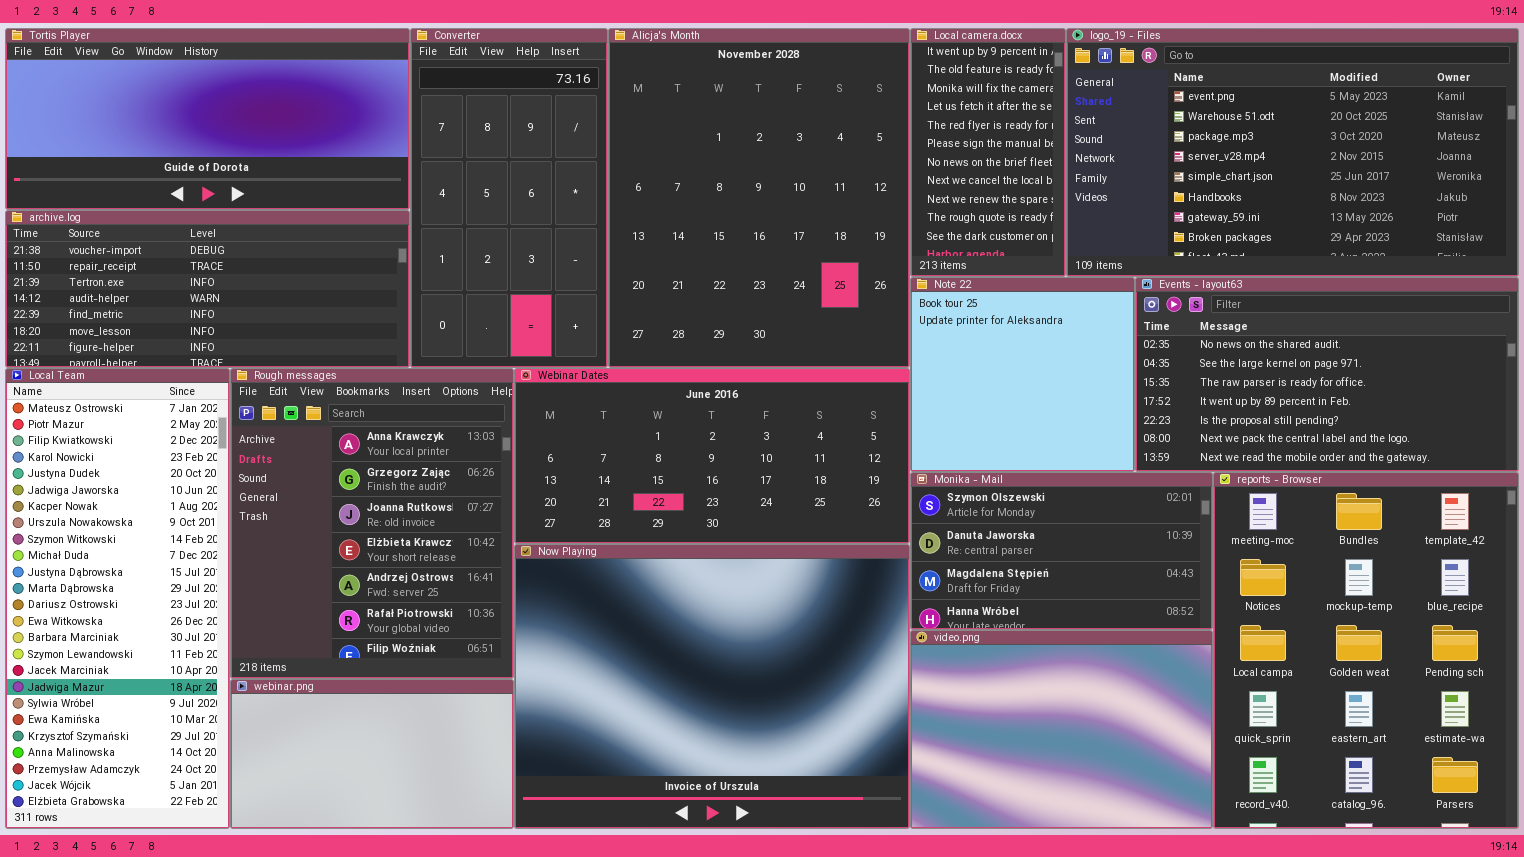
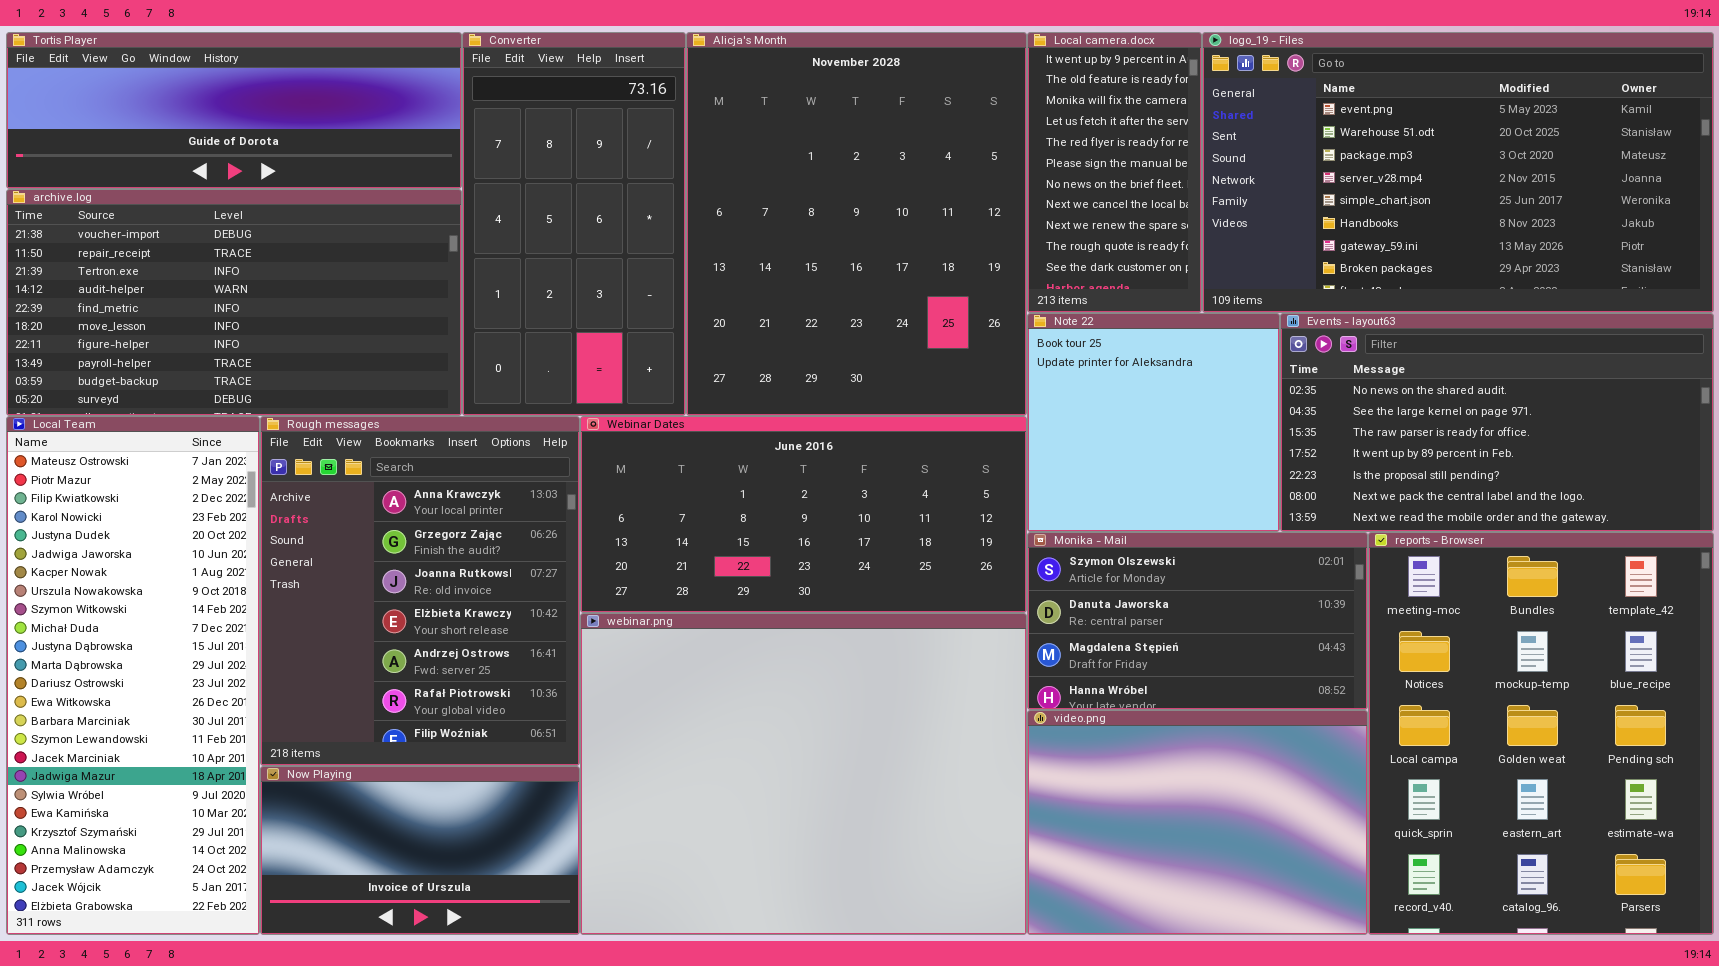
Tortis Player: [5,28,410,210] -> [6,32,462,189], resized
archive.log: [5,210,410,368] -> [6,189,462,416], resized
Now Playing: [514,544,910,829] -> [260,766,580,935], moved, resized
webinar.png: [230,679,514,829] -> [580,613,1027,935], moved, resized

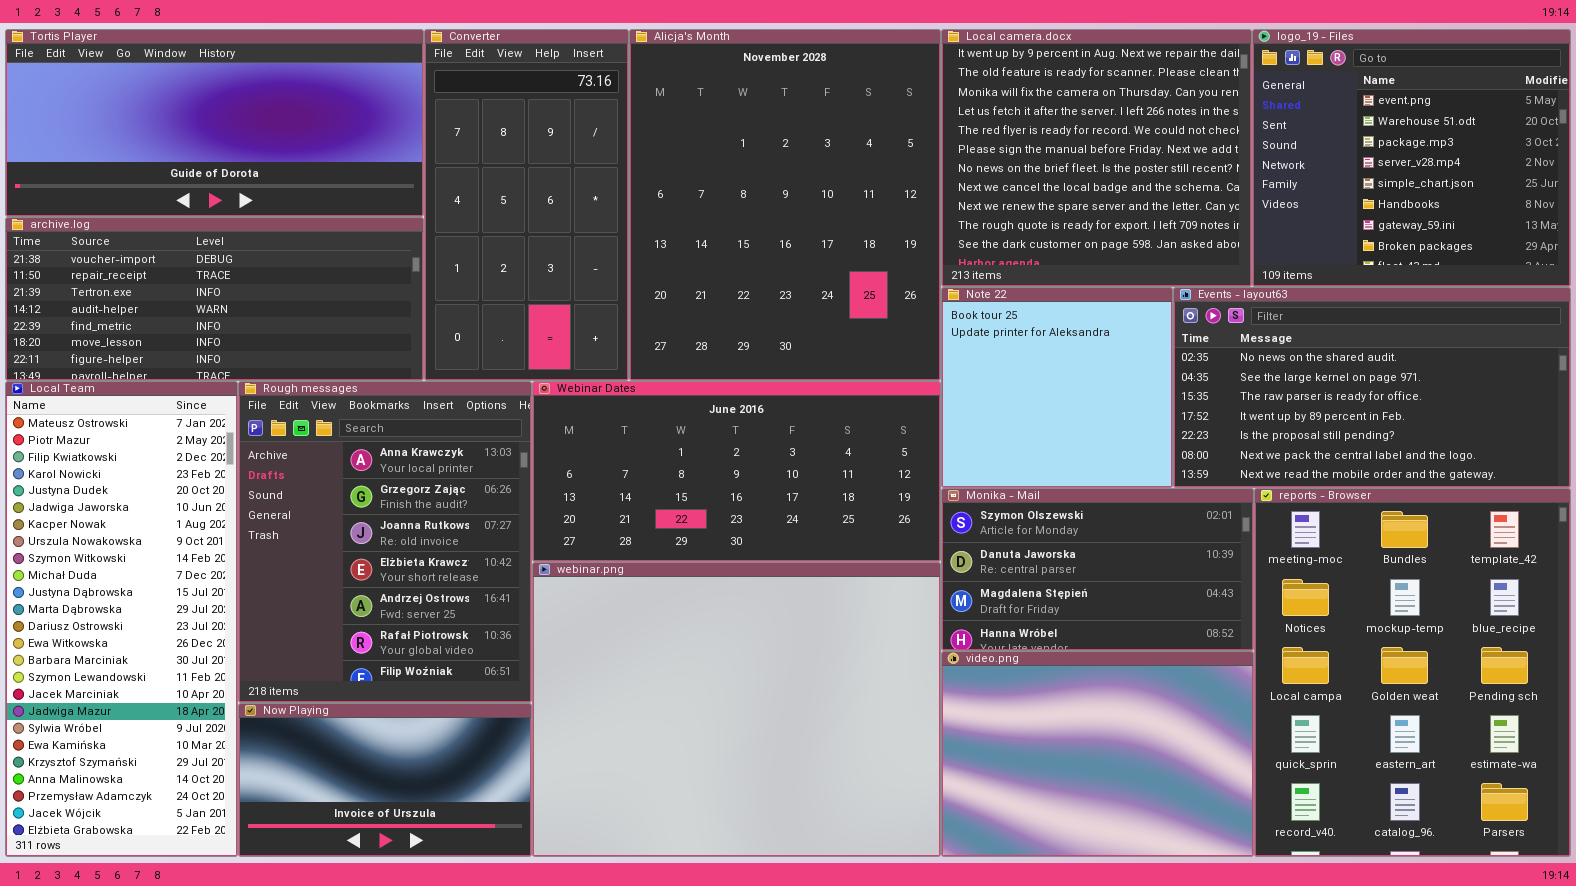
Tortis Player: [6,32,462,189] -> [5,29,424,217], resized
Local camera.docx: [1027,32,1202,313] -> [941,29,1252,287], resized
logo_19 - Files: [1202,32,1714,313] -> [1252,29,1571,287], resized
archive.log: [6,189,462,416] -> [5,217,424,381], resized

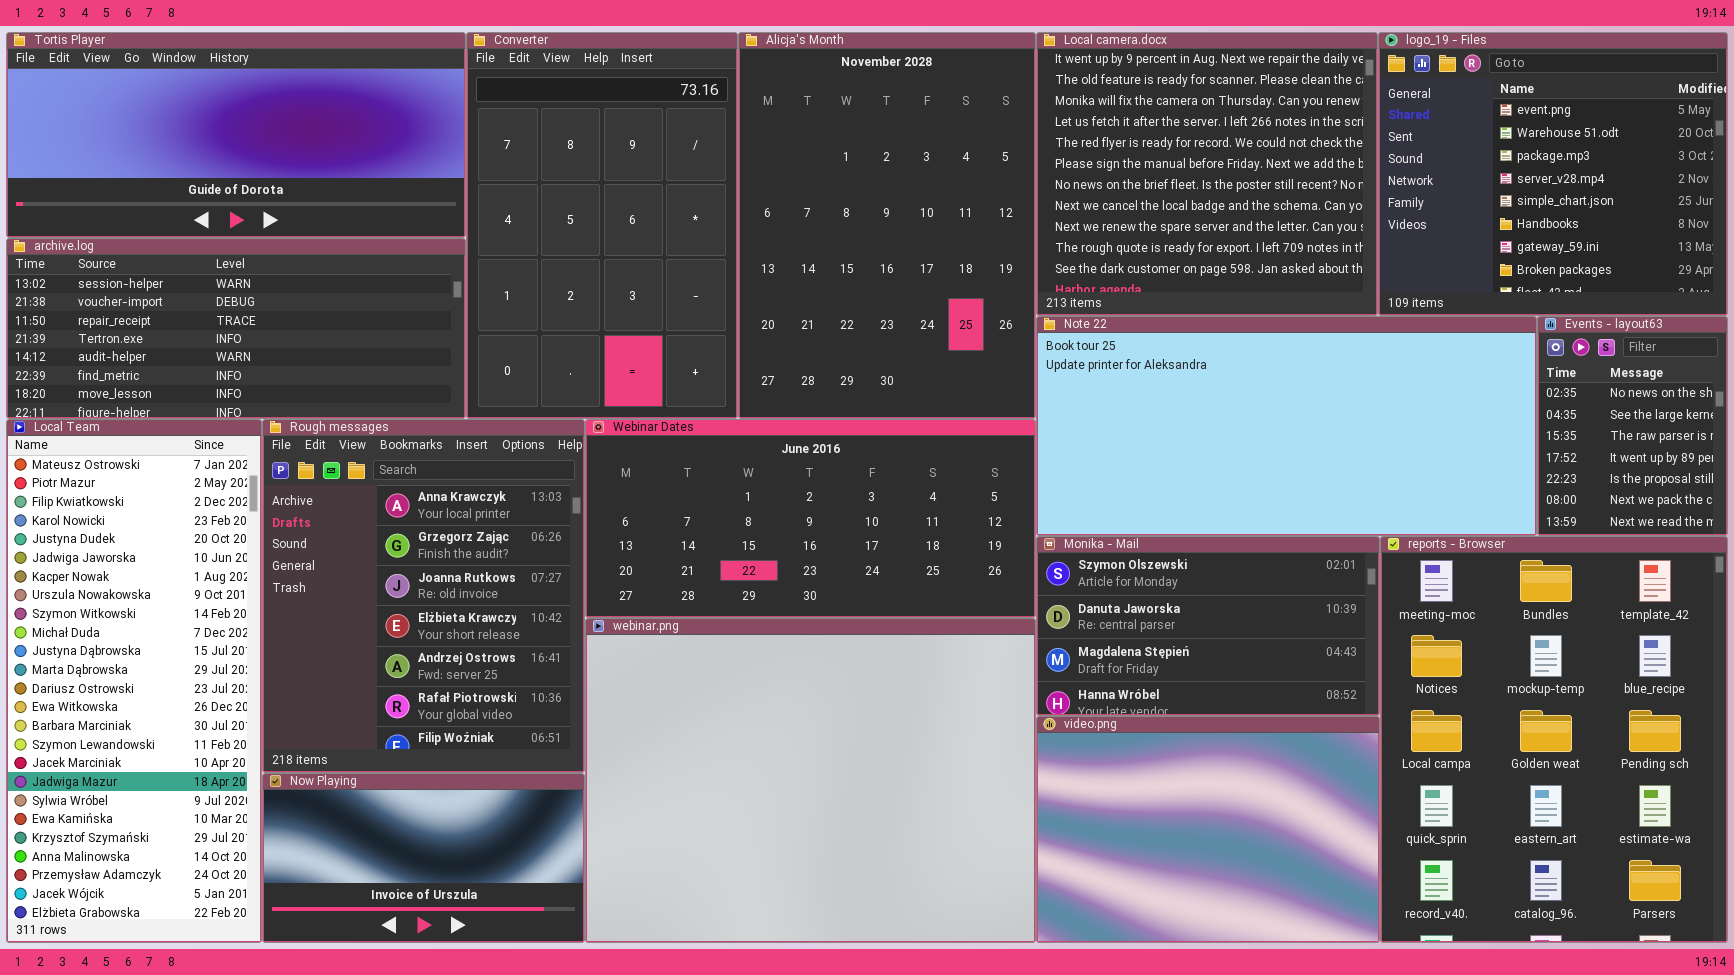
Converter: [424,29,629,381] -> [466,32,738,419], resized
Alicja's Month: [629,29,941,381] -> [738,32,1036,419], resized
archive.log: [5,217,424,381] -> [6,238,466,419], scrolled up 1 row
Note 22: [941,287,1173,488] -> [1036,316,1537,536], resized
Events - layout63: [1173,287,1571,488] -> [1537,316,1728,536], resized

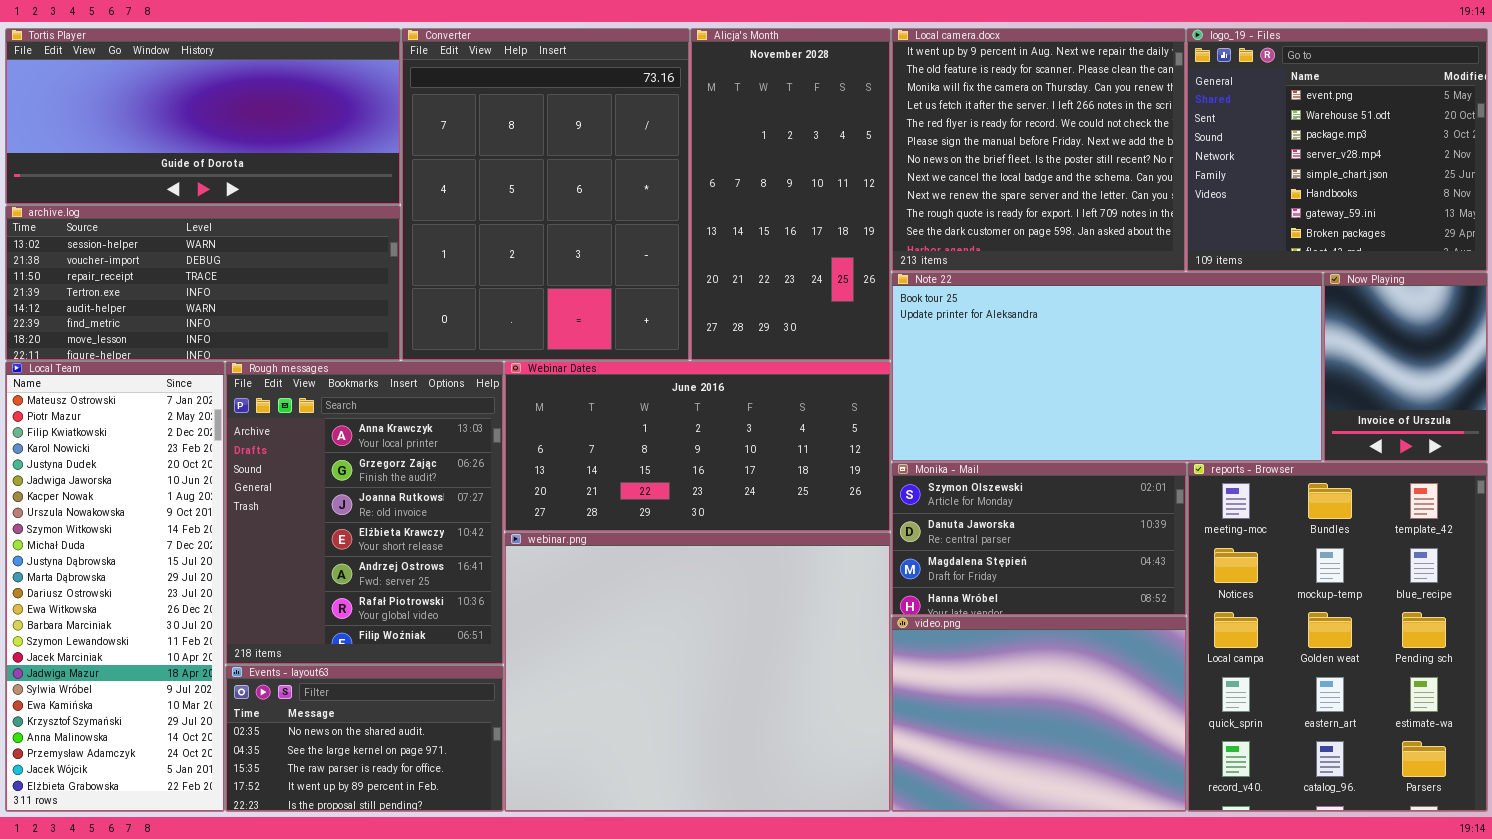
Converter: [466,32,738,419] -> [401,28,690,361], resized
Alicja's Month: [738,32,1036,419] -> [690,28,891,361], resized
Events - layout63: [1537,316,1728,536] -> [225,665,504,812], moved, resized
Now Playing: [262,773,585,943] -> [1323,272,1488,462], moved, resized

